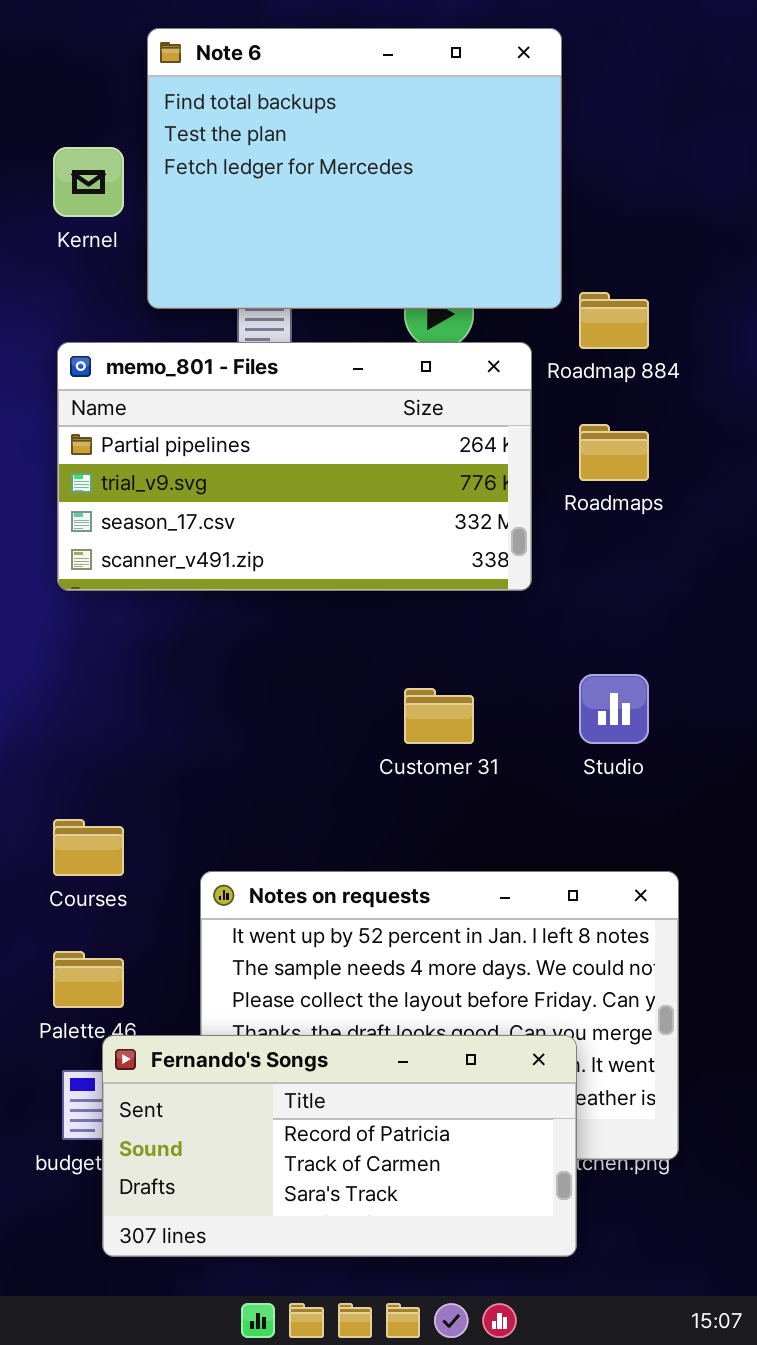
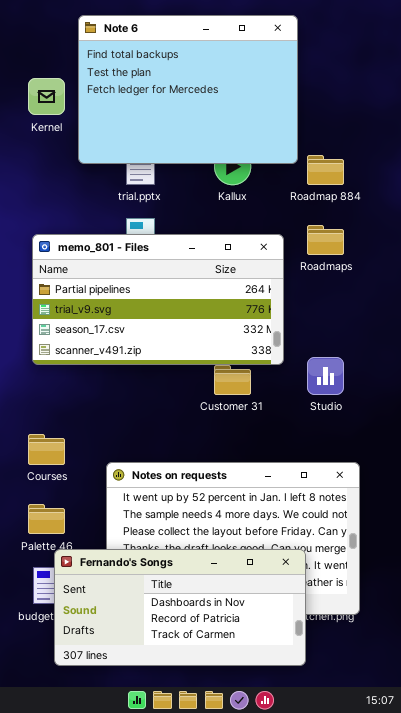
memo_801 - Files: [57,342,532,591] -> [32,234,284,365], moved
Fernando's Songs: [102,1035,577,1257] -> [54,549,306,666], scrolled up 1 row

